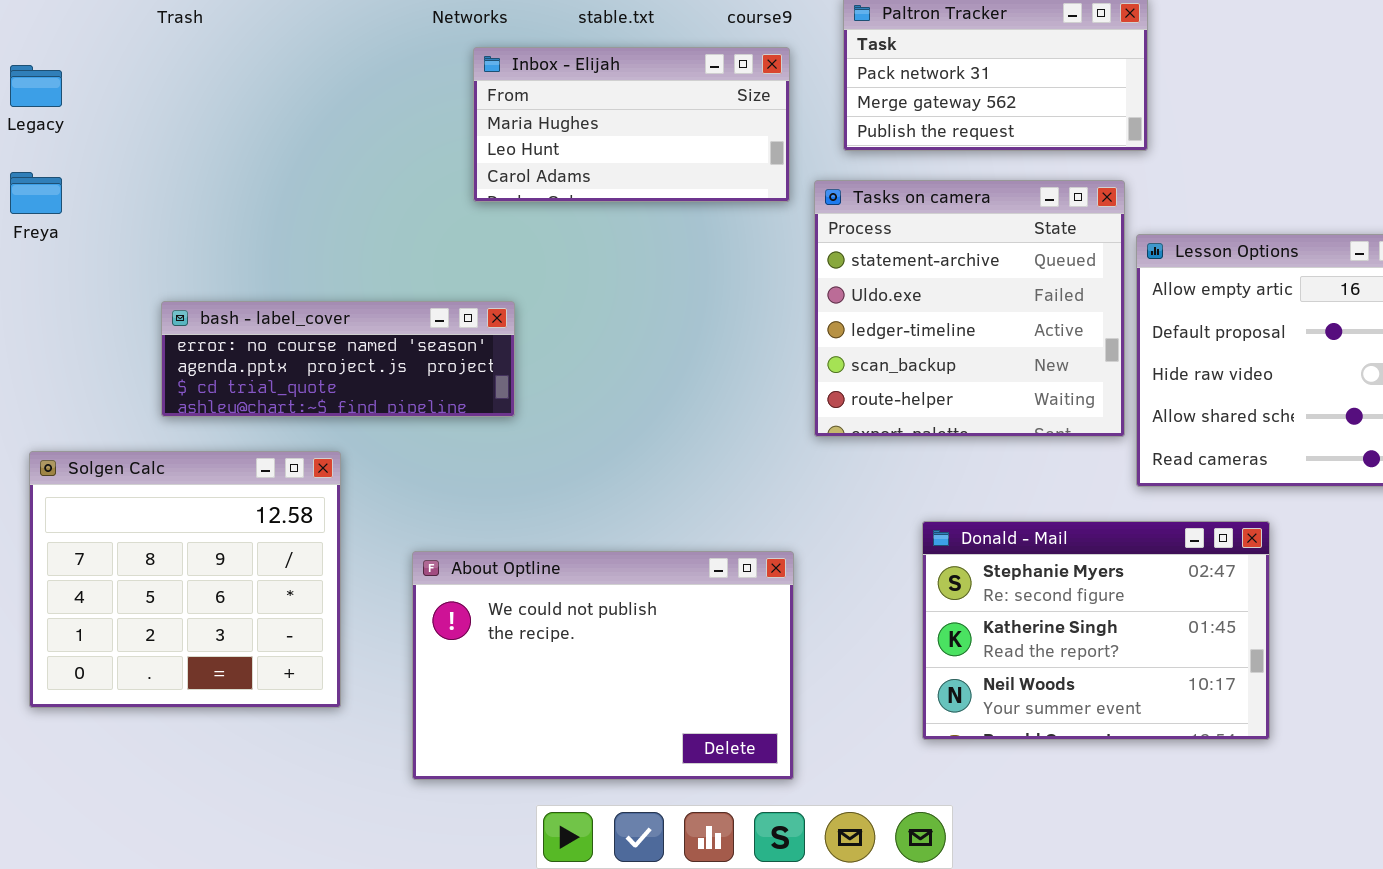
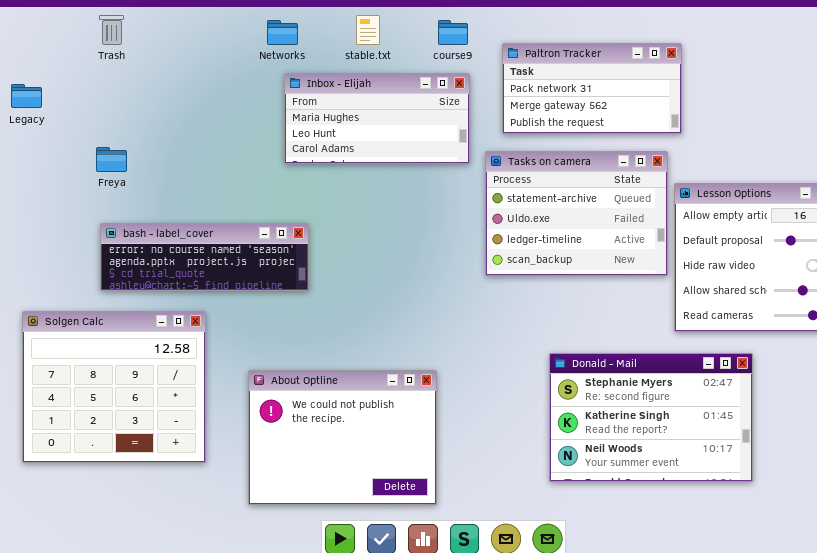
Freya: [10,172,62,214] -> [96,147,127,172], moved
Tasks on camera: [814,180,1125,437] -> [485,151,668,276], resized
About Optline: [412,551,794,780] -> [248,370,437,505], resized

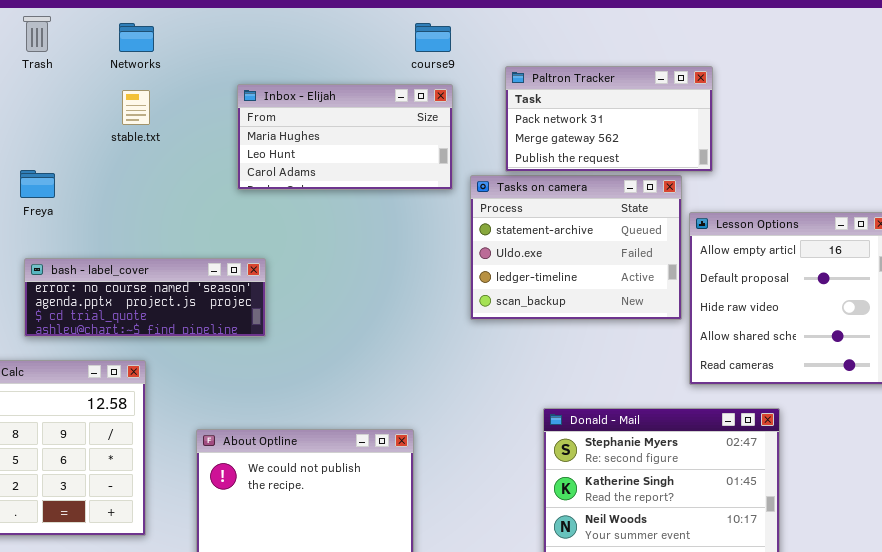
stable.txt: [356,15,380,45] -> [122,90,150,125], moved
Networks: [267,20,298,45] -> [119,23,154,52], moved
Paltron Tracker: [502,43,682,134] -> [505,66,713,172], moved

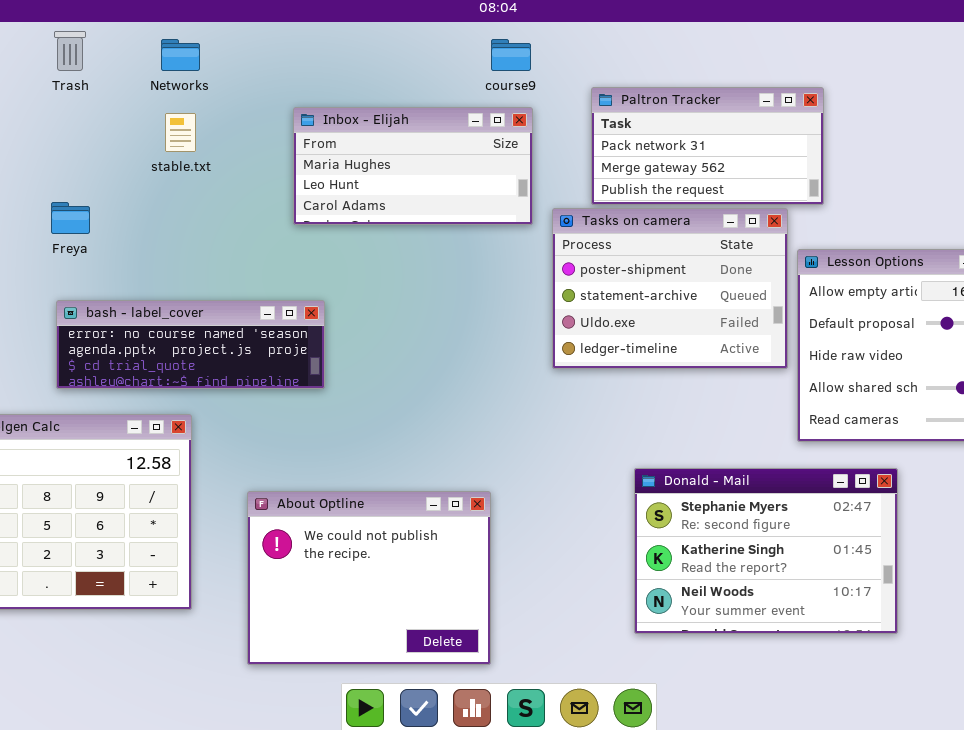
Tasks on camera: [470,175,682,320] -> [552,208,788,369], scrolled up 1 row

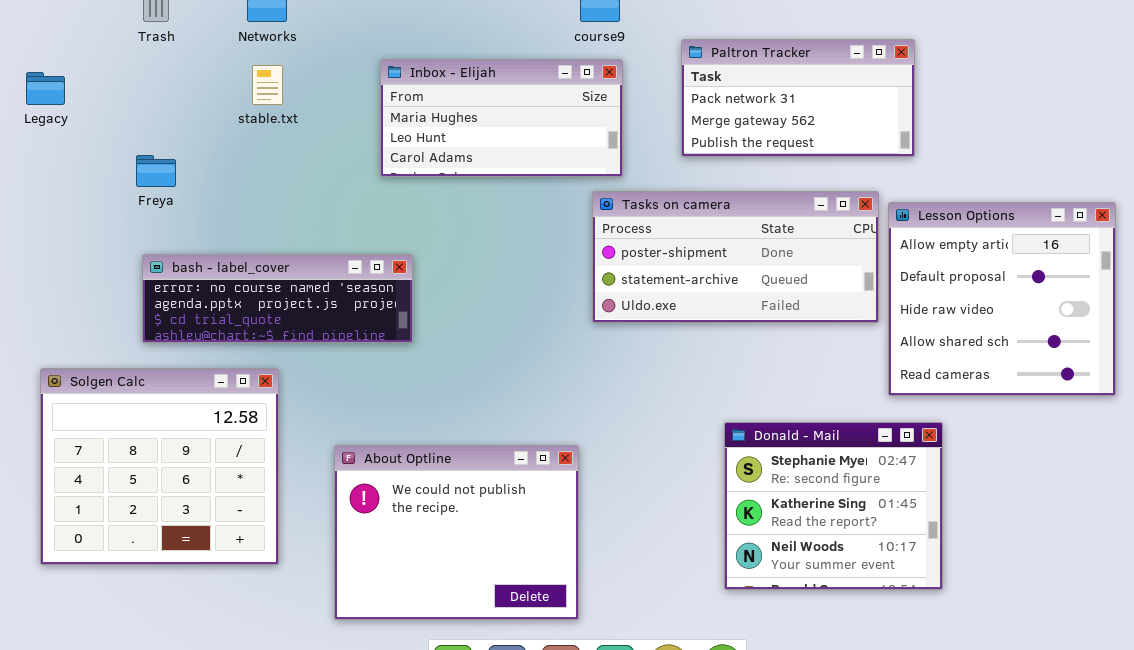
Tasks on camera: [552,208,788,369] -> [592,191,879,323], resized
Donald - Mail: [634,468,898,634] -> [724,422,943,590], resized

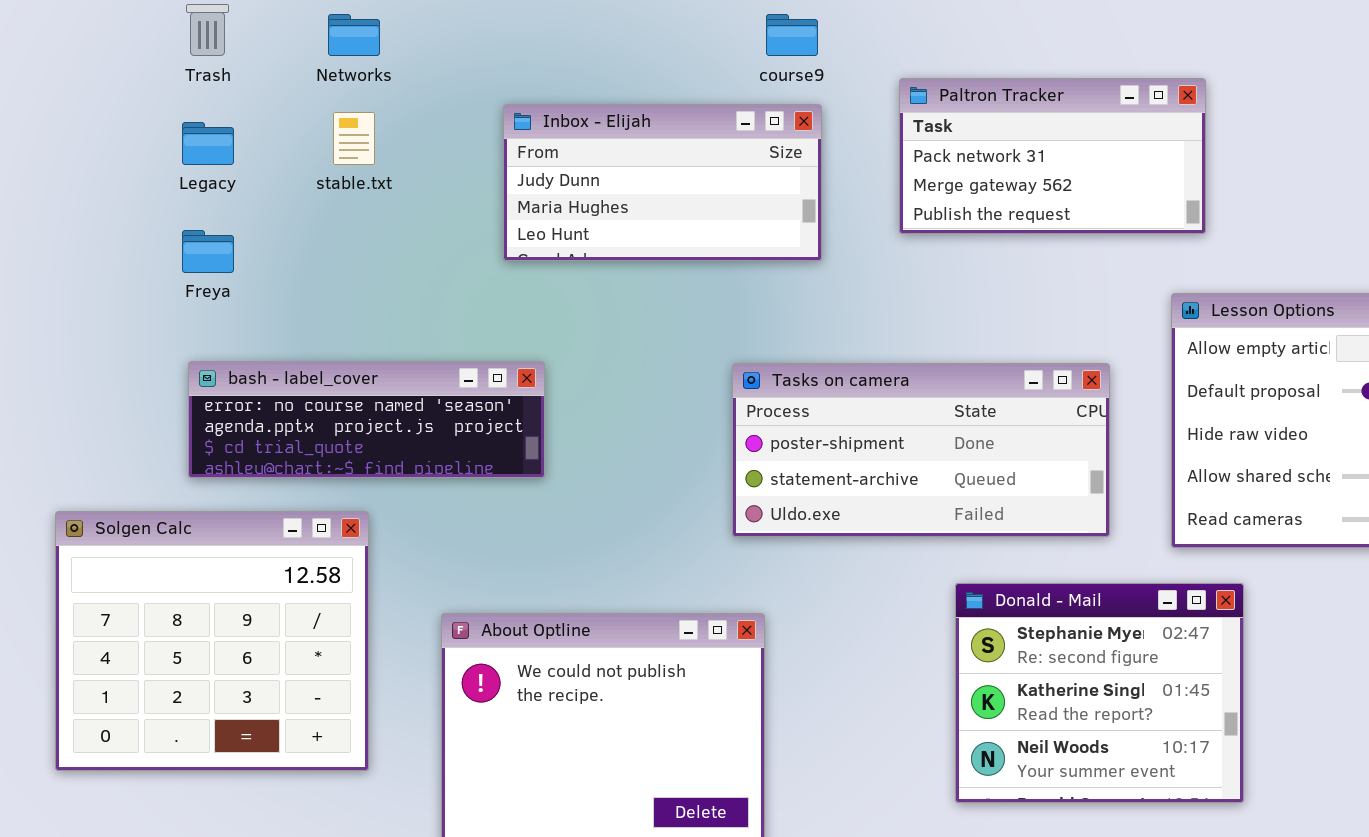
Inbox - Elijah: [380,59,623,177] -> [503,104,822,261], scrolled up 1 row
Legacy: [26,72,65,105] -> [182,122,234,165], moved
Tasks on camera: [592,191,879,323] -> [732,363,1110,537], moved

